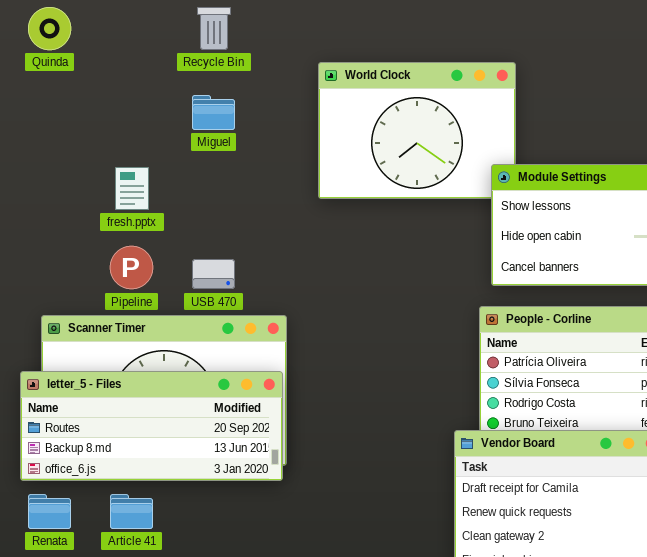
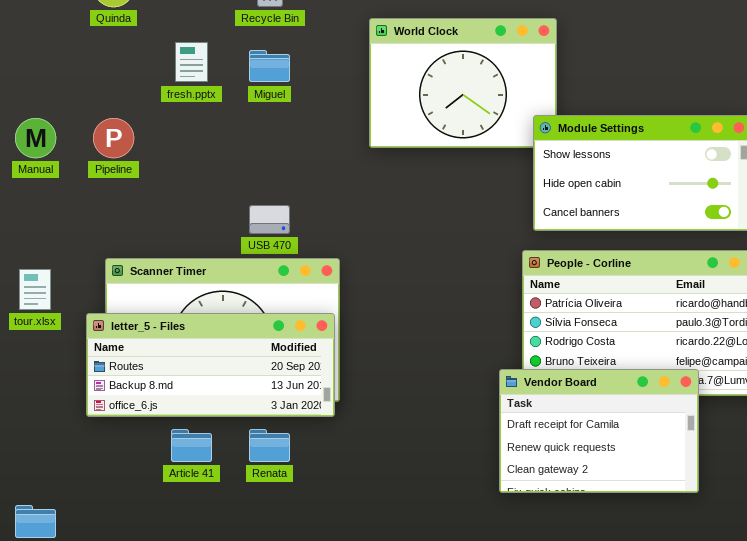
fresh.pptx: [115,167,149,210] -> [175,42,208,82], moved
Pipeline: [110,246,153,289] -> [93,118,134,158], moved
Renata: [28,494,71,529] -> [249,429,290,462], moved

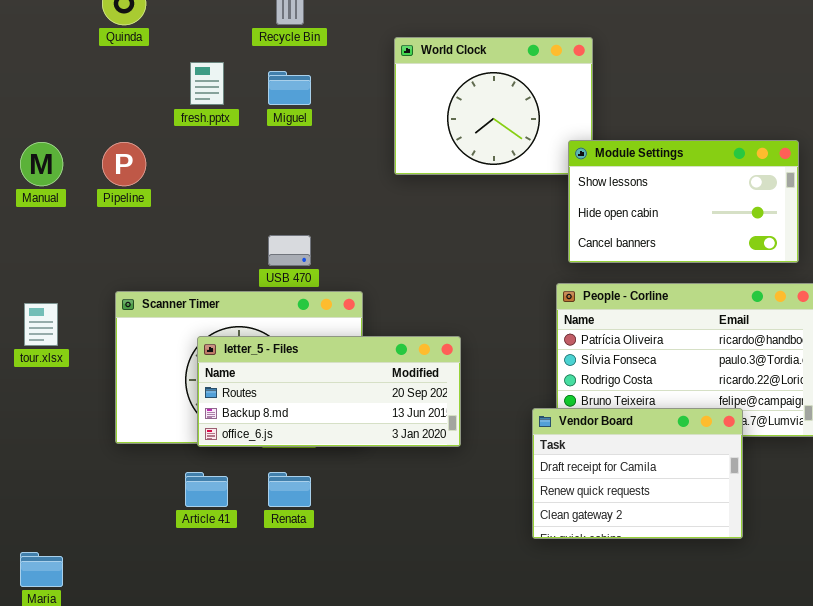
letter_5 - Files: [86,313,335,417] -> [197,336,461,447], moved

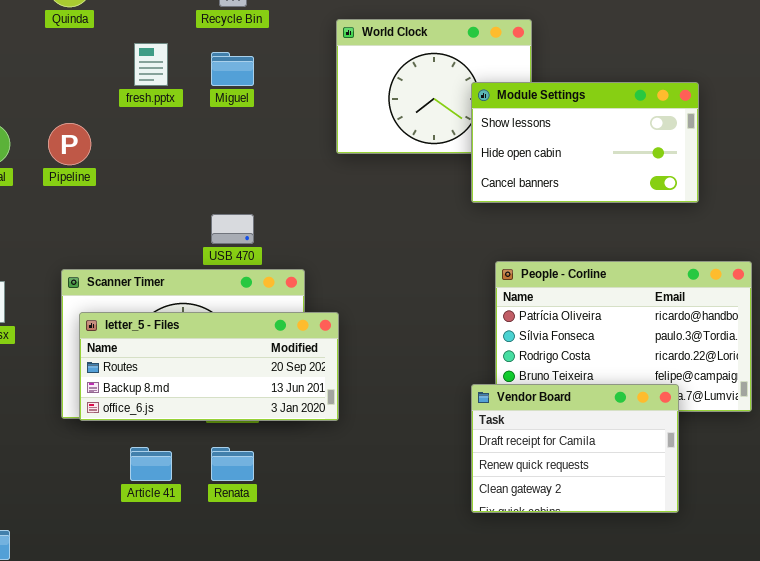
Module Settings: [568,140,799,263] -> [471,82,699,203], moved
letter_5 - Files: [197,336,461,447] -> [79,312,339,421], moved

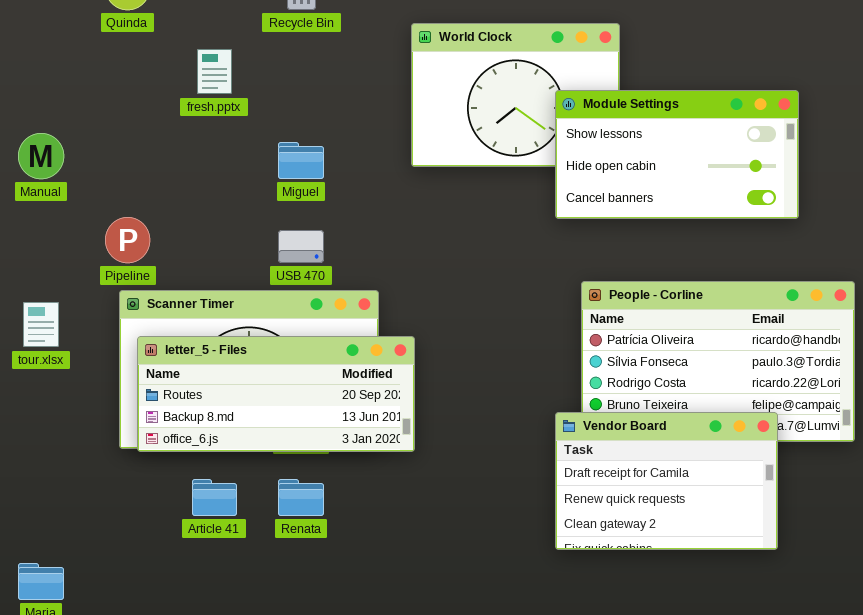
Miguel: [211,52,254,86] -> [278,142,324,179], moved
Pipeline: [48,123,91,165] -> [105,217,150,263], moved

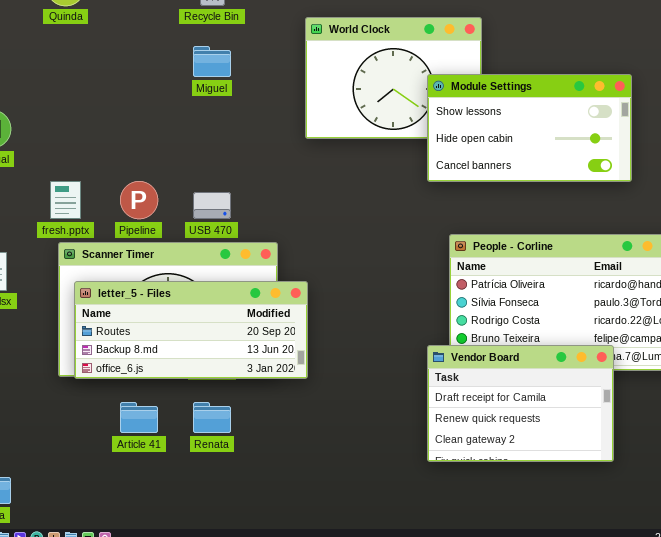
fresh.pptx: [197,49,232,94] -> [50,181,81,219], moved
Miguel: [278,142,324,179] -> [193,46,231,77], moved
Pipeline: [105,217,150,263] -> [120,181,158,219], moved

